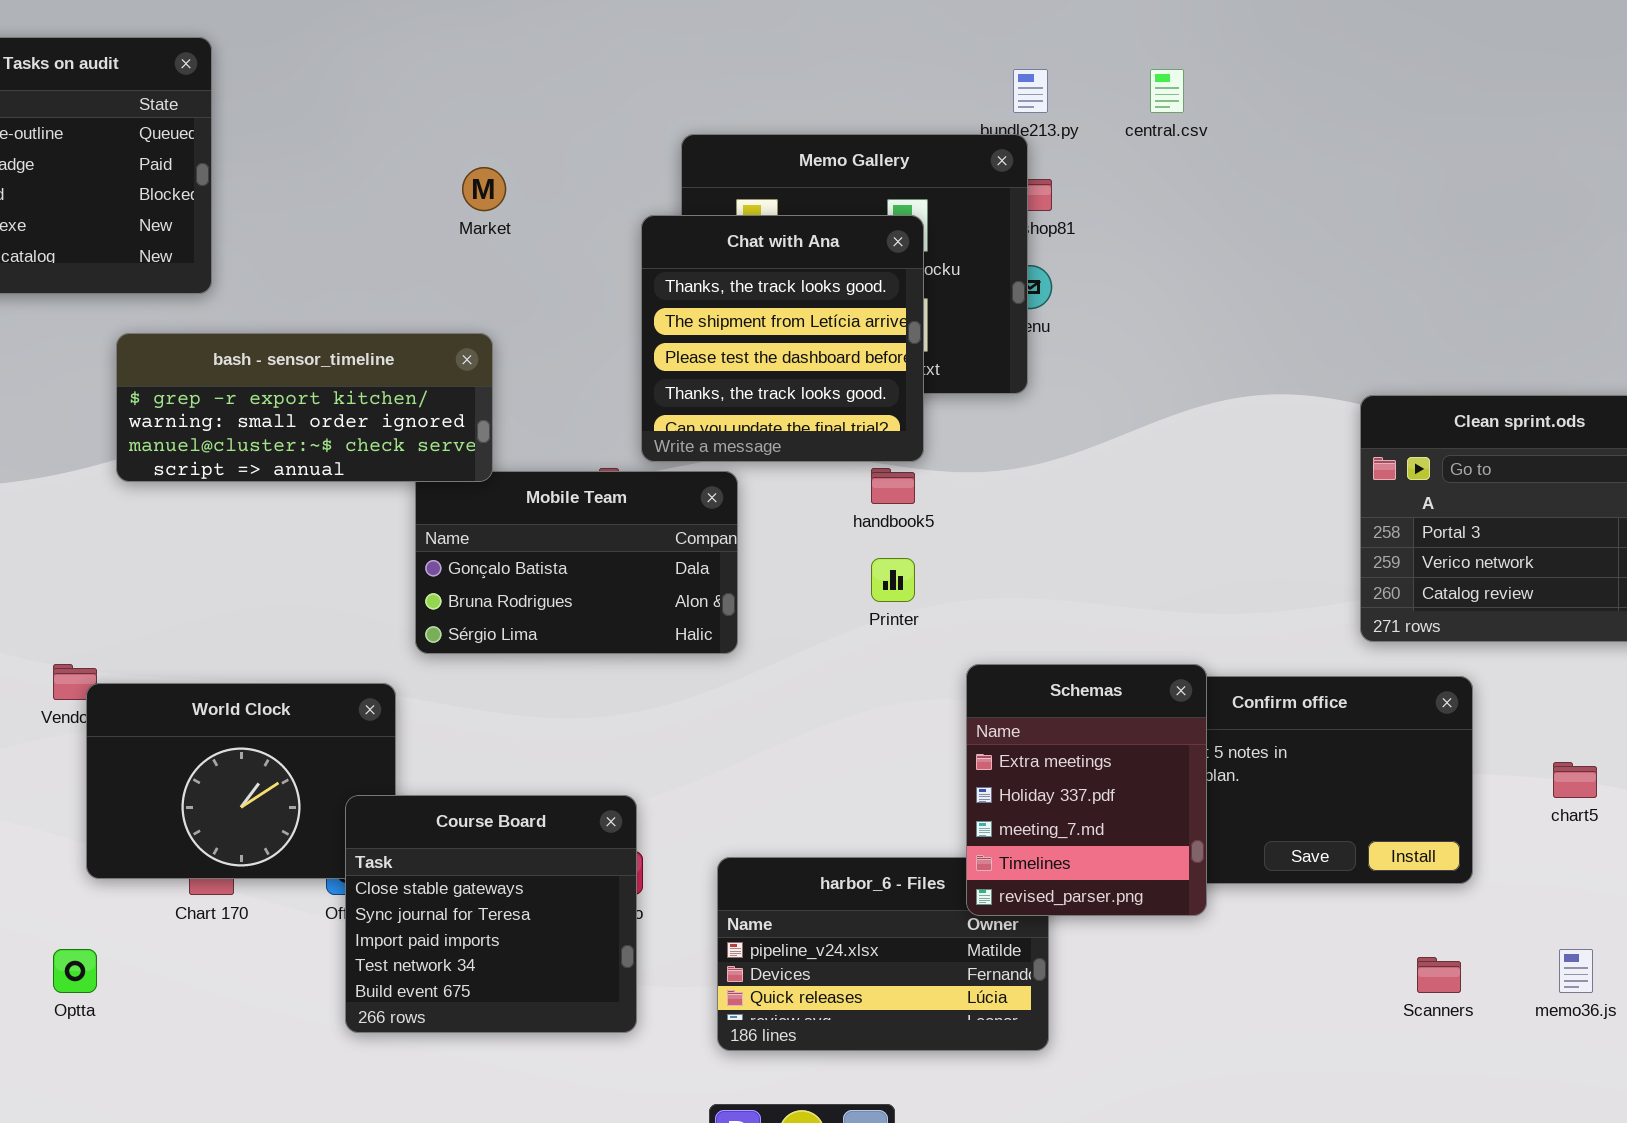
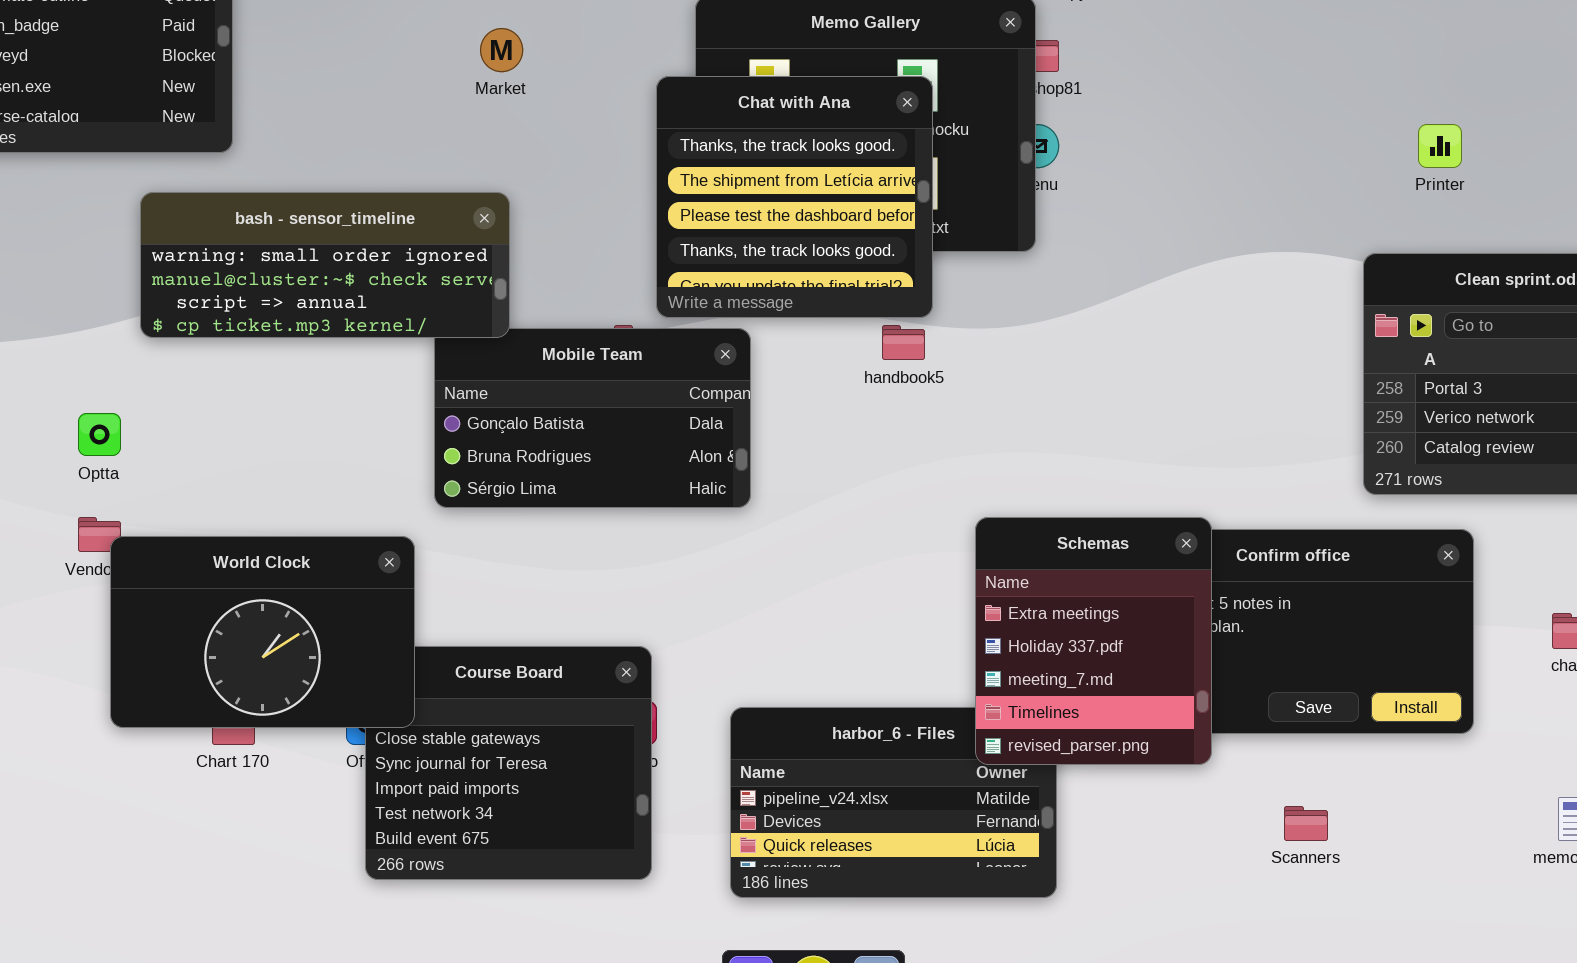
bash - sensor_timeline: [116,333,493,482] -> [140,192,510,338], scrolled down 1 row
Printer: [871,558,915,602] -> [1418,124,1462,168], moved
World Clock: [86,683,396,879] -> [110,536,415,728], raised
Optta: [53,949,97,993] -> [78,413,121,456], moved
Scanners: [1417,957,1461,993] -> [1284,806,1328,841], moved

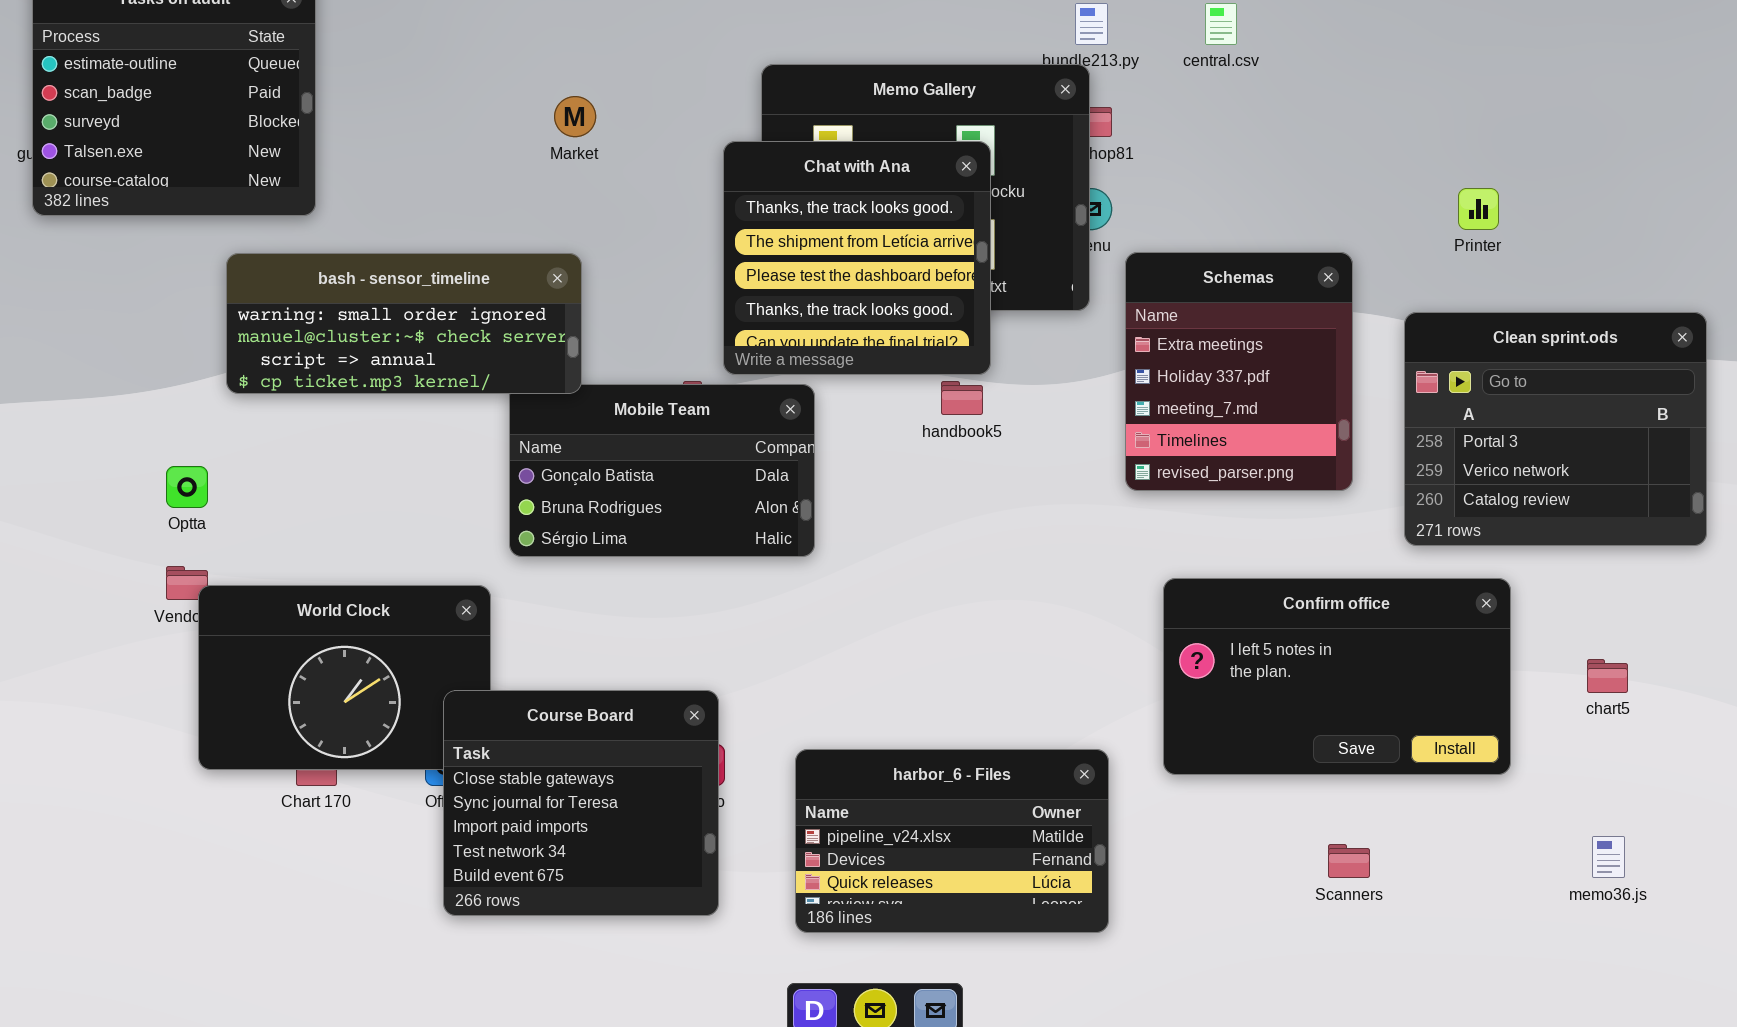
Schemas: [975,517,1212,765] -> [1125,252,1353,491], moved
Course Board: [365,646,652,880] -> [443,690,719,916], raised

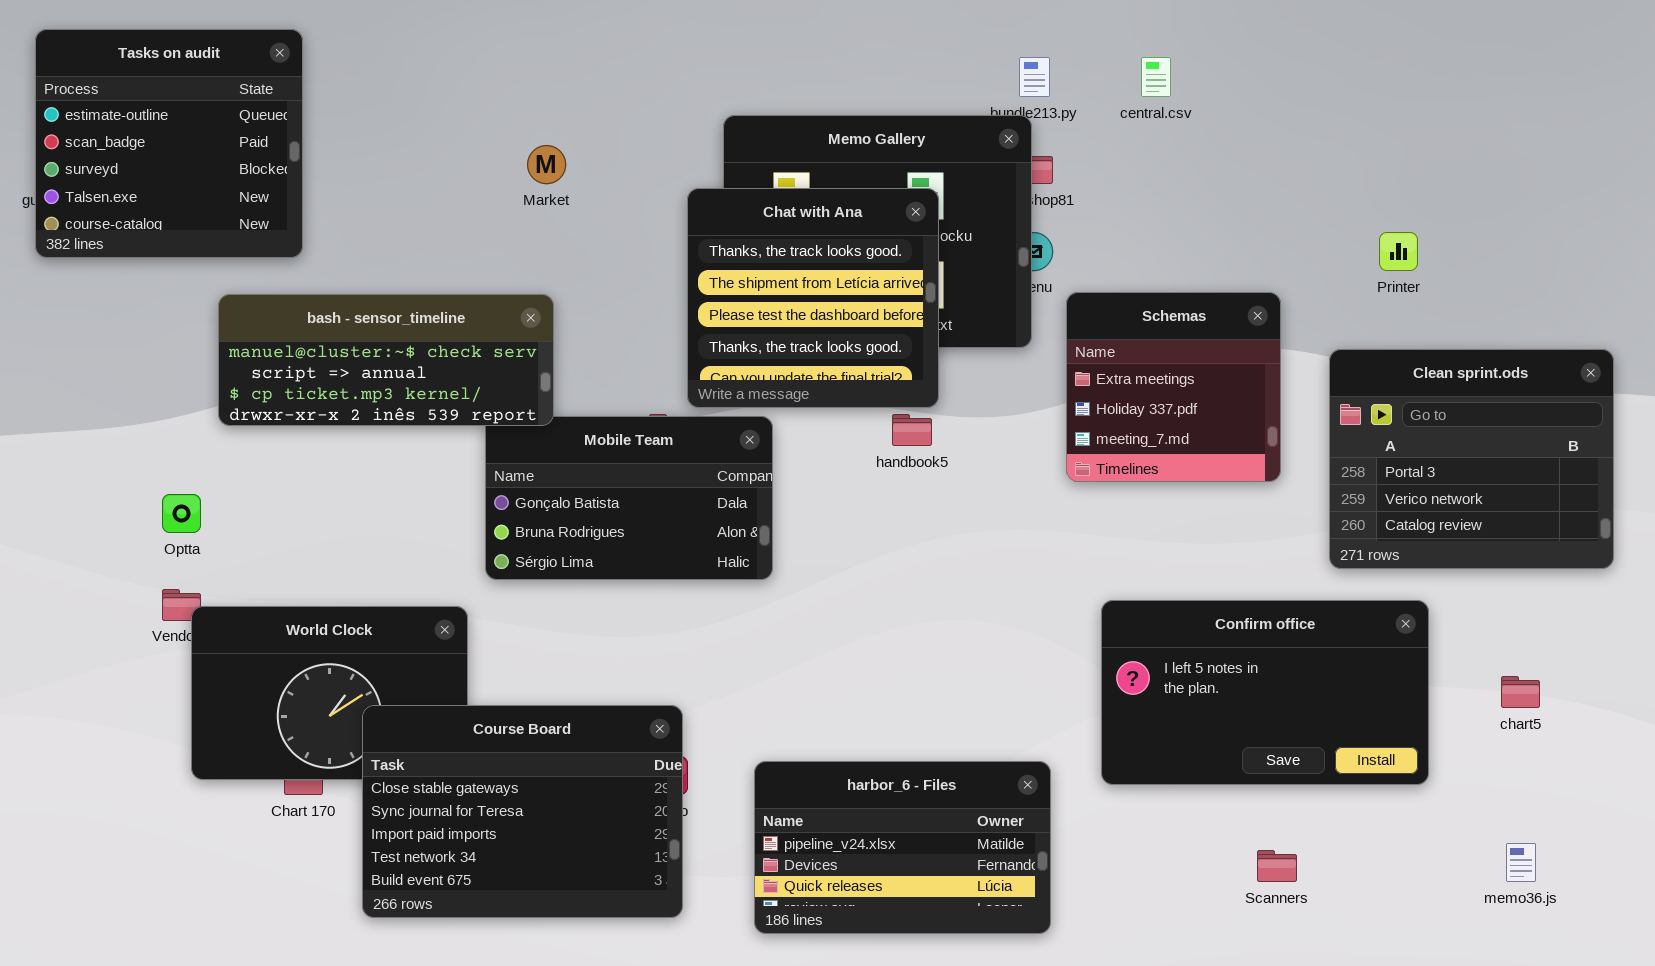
Schemas: [1125,252,1353,491] -> [1066,292,1281,482], resized
bash - sensor_timeline: [226,253,582,394] -> [218,294,554,426], scrolled down 1 row
Course Board: [443,690,719,916] -> [362,705,683,918], resized

